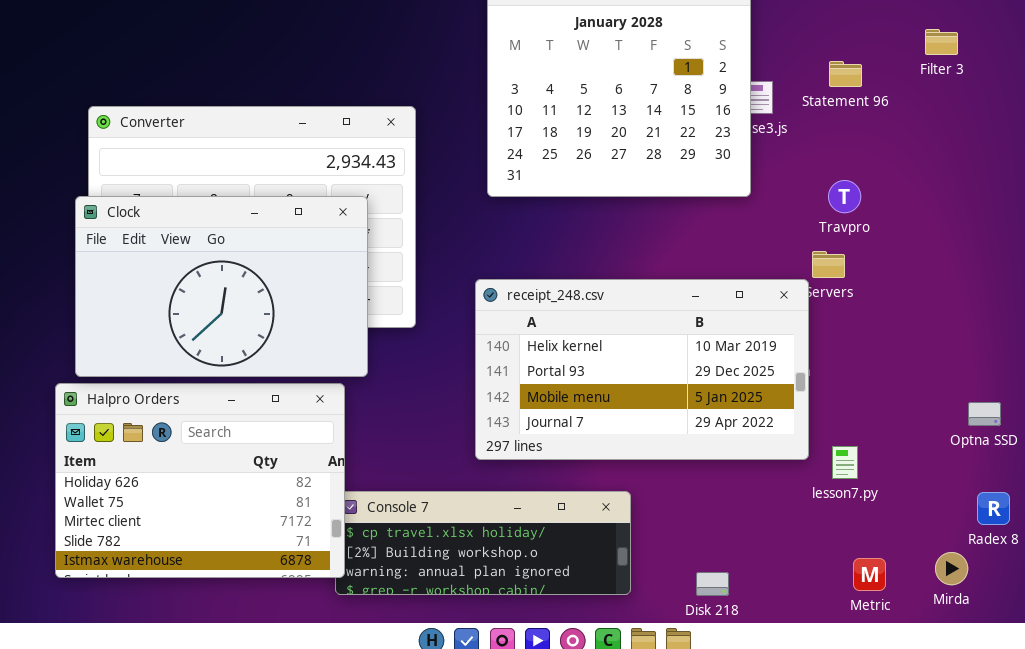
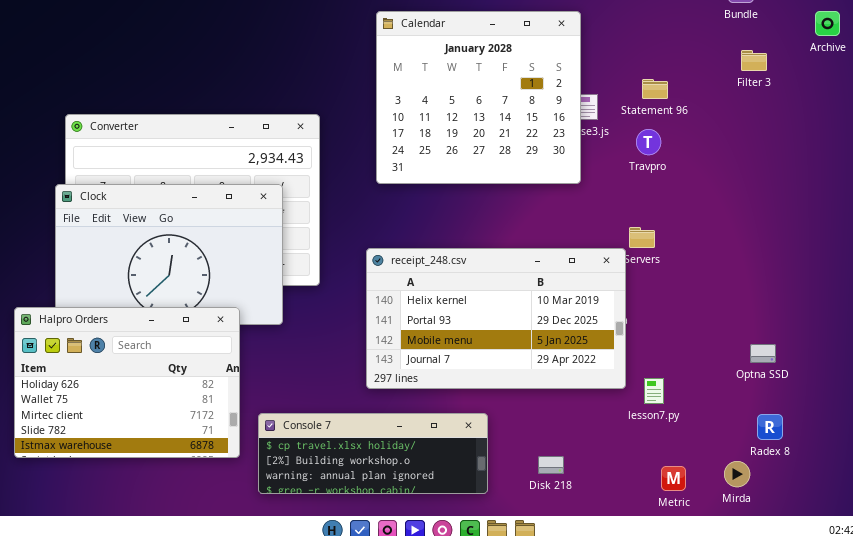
Filter 3: [925,29,958,55] -> [741,50,767,71], moved
Travpro: [828,180,861,213] -> [636,129,661,155], moved
Halpro Orders: [55,383,345,578] -> [14,307,240,458], moved
Disk 218: [696,572,729,596] -> [538,456,564,474], moved

